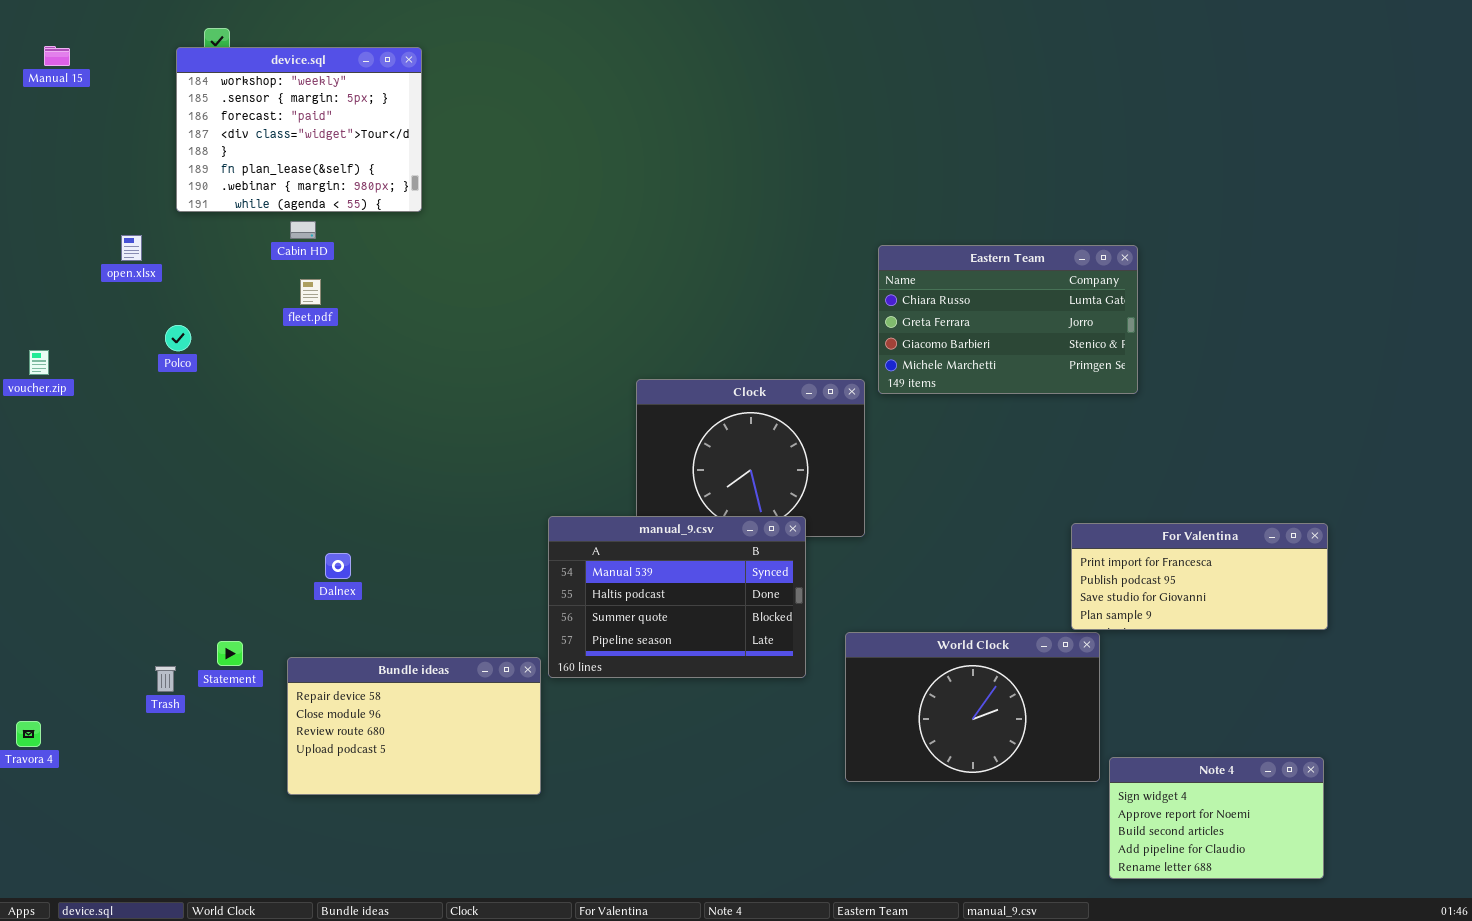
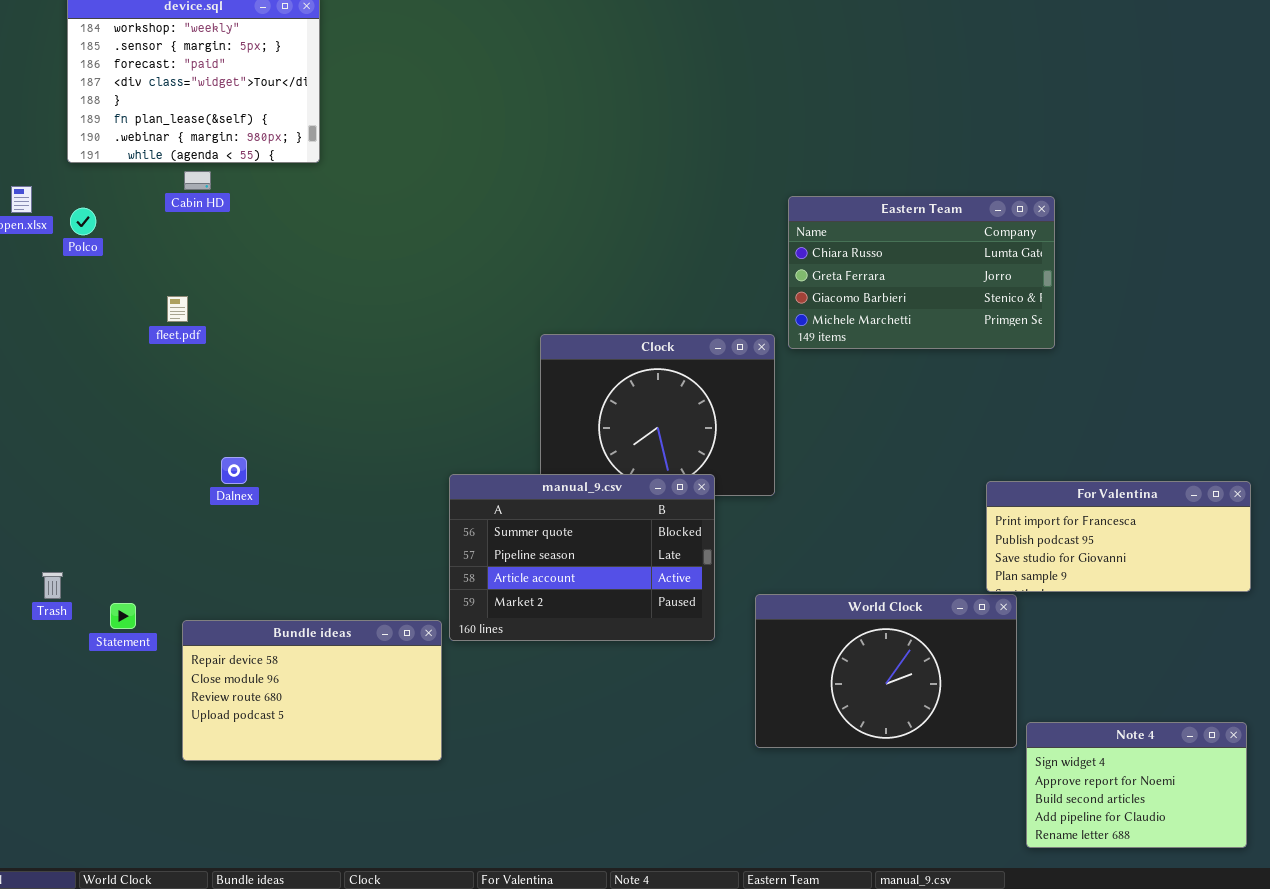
fleet.pdf: [300,279,321,305] -> [167,296,188,322], moved
Polco: [165,325,191,351] -> [70,208,96,235], moved
manual_9.csv: [548,516,806,678] -> [449,474,715,641], scrolled down 2 rows
Dalnex: [325,553,351,579] -> [221,457,247,484], moved
Trash: [155,666,176,692] -> [42,572,63,599], moved

